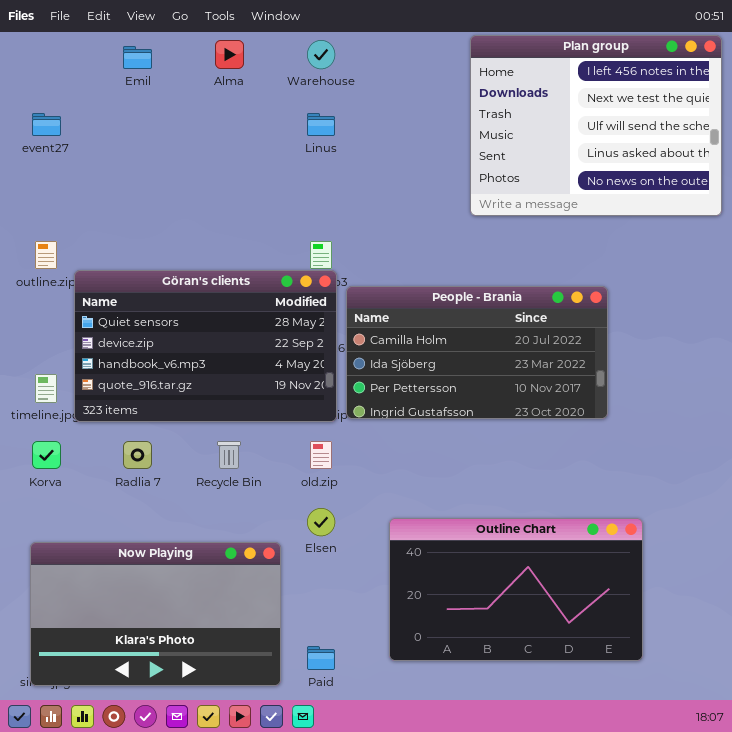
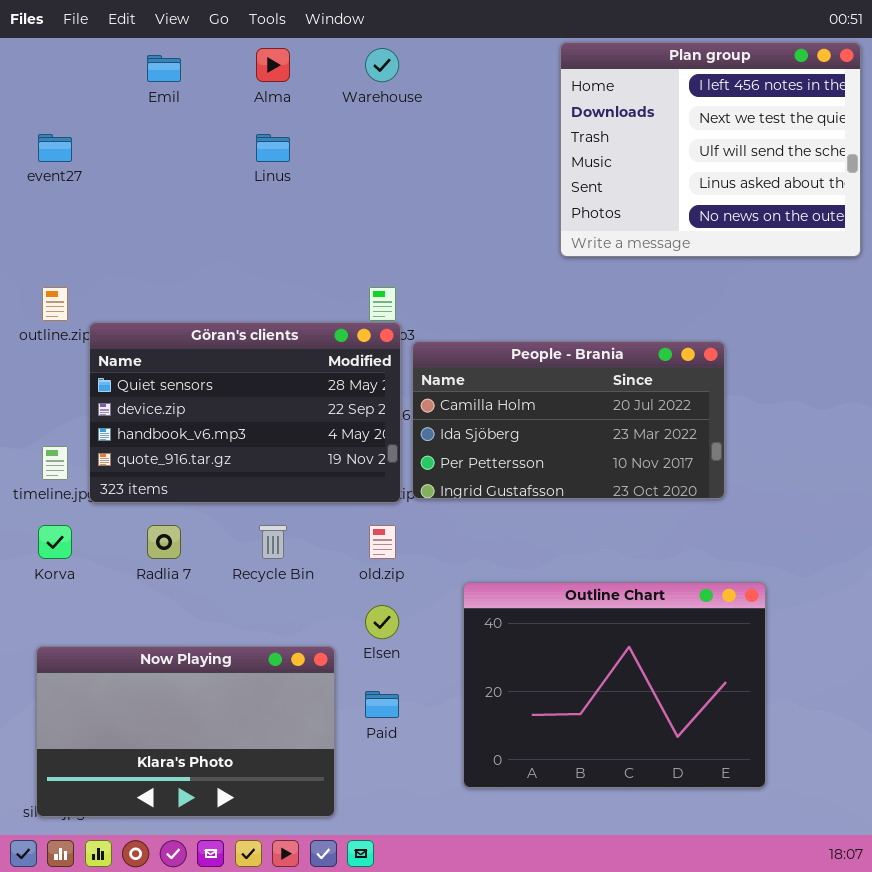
Linus: [307,113,335,136] -> [256,134,290,162], moved
Outline Chart: [389,518,643,661] -> [463,582,766,788], resized
Paid: [307,646,335,670] -> [365,691,399,718], moved

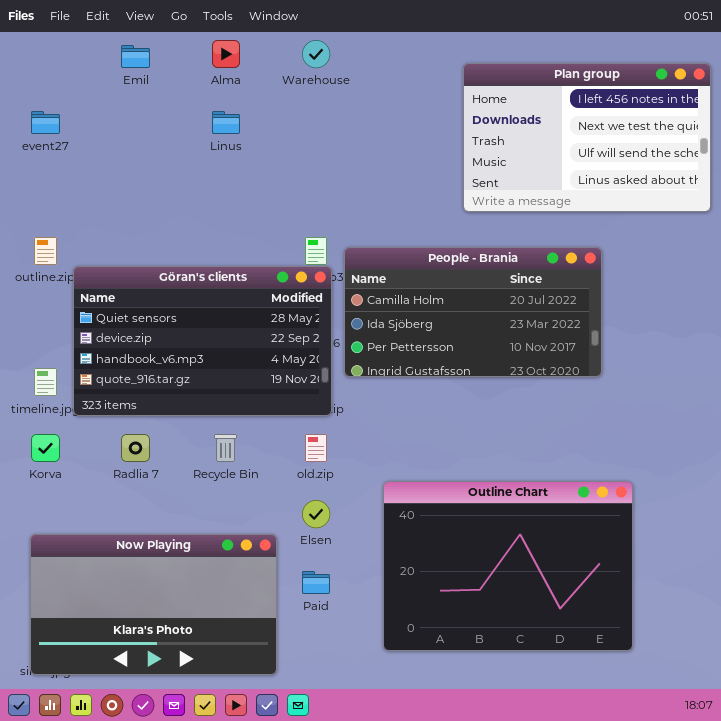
Plan group: [560,42,861,257] -> [463,63,711,212], resized
People - Brania: [412,341,725,499] -> [344,247,602,377], moved

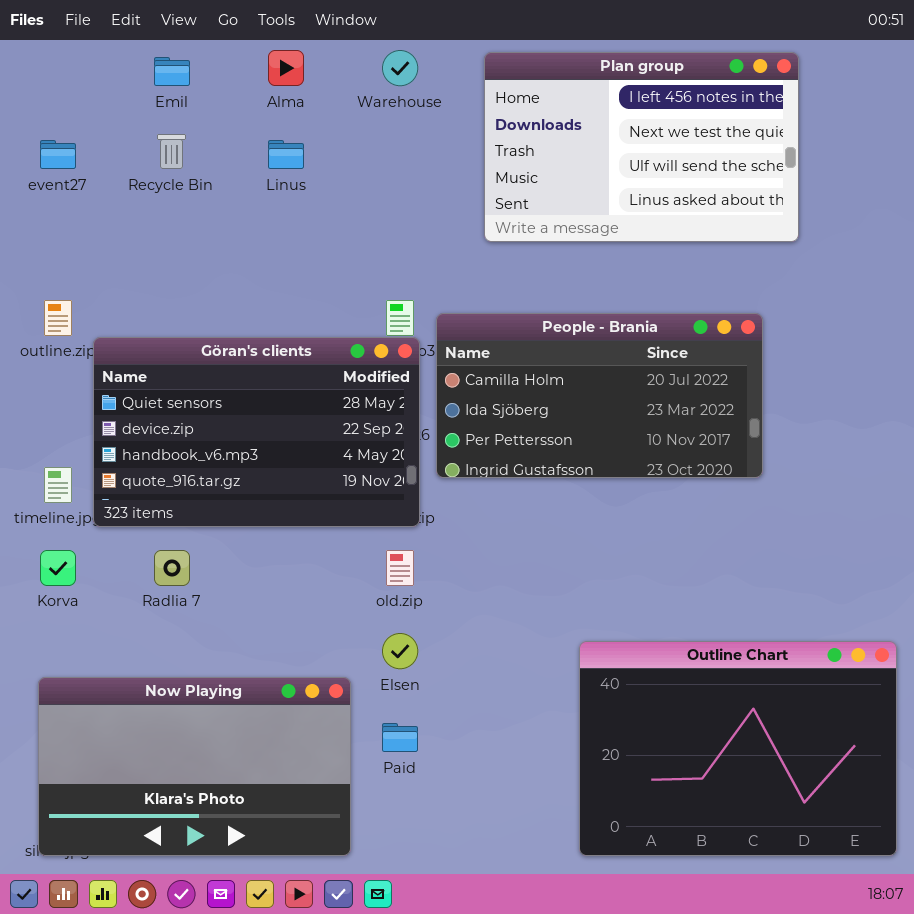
Plan group: [463,63,711,212] -> [484,52,799,242], moved
Recycle Bin: [214,434,237,462] -> [157,134,186,169], moved
Outline Chart: [383,481,633,651] -> [579,641,897,856], moved

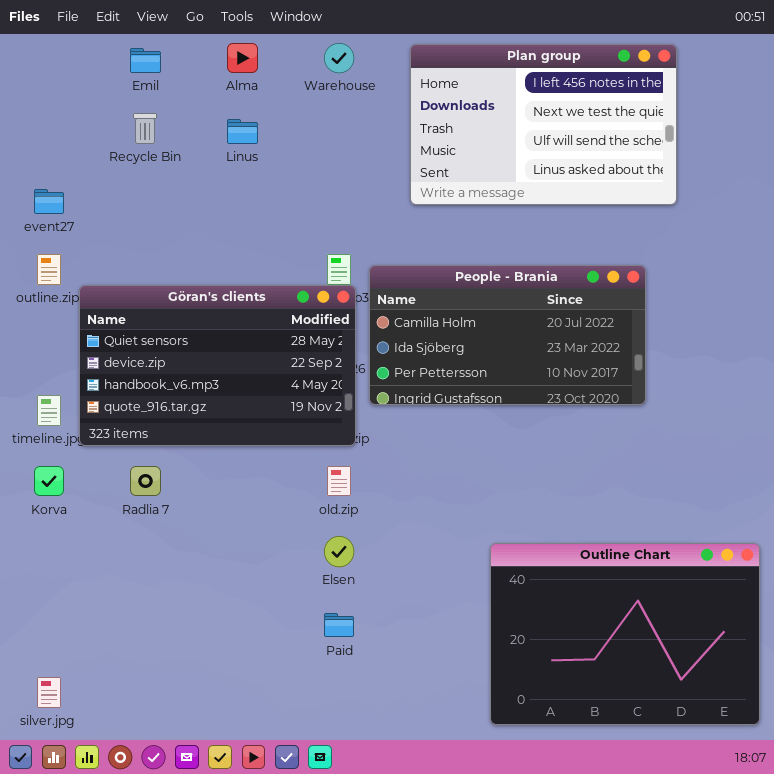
event27: [40,140,76,169] -> [34,189,64,214], moved
Now Playing: [38,677,351,856] -> none, closed

